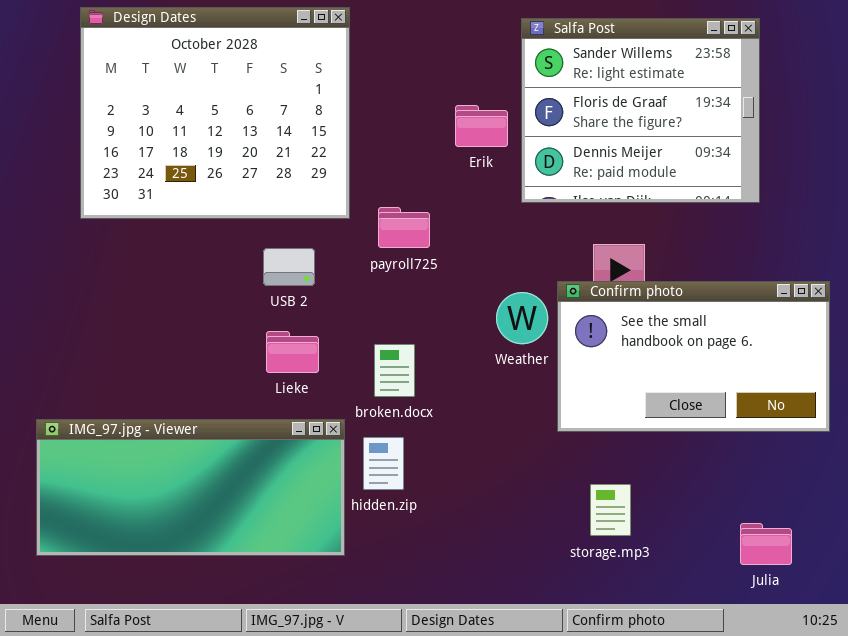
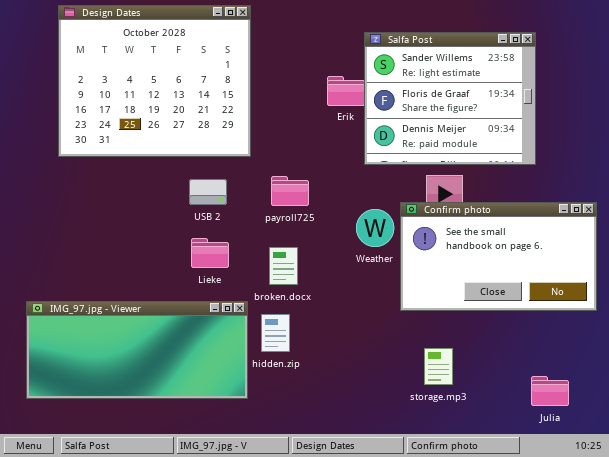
Salfa Post: [521,18,760,203] -> [364,32,536,165], moved
payroll725: [378,207,430,248] -> [271,176,309,206], moved

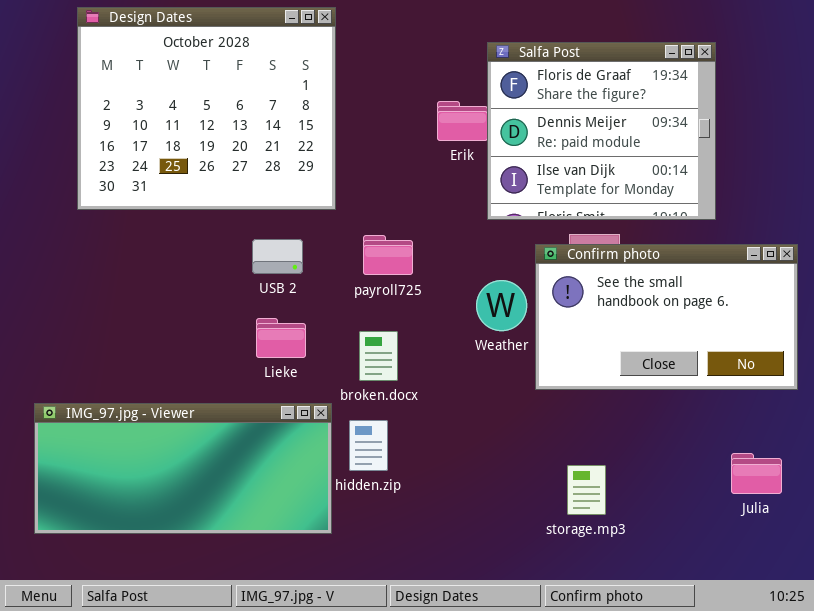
Salfa Post: [364,32,536,165] -> [487,42,716,220], scrolled down 1 row
Confirm photo: [400,202,597,311] -> [535,244,798,390], moved
Julia: [531,376,569,406] -> [731,453,782,494], moved

